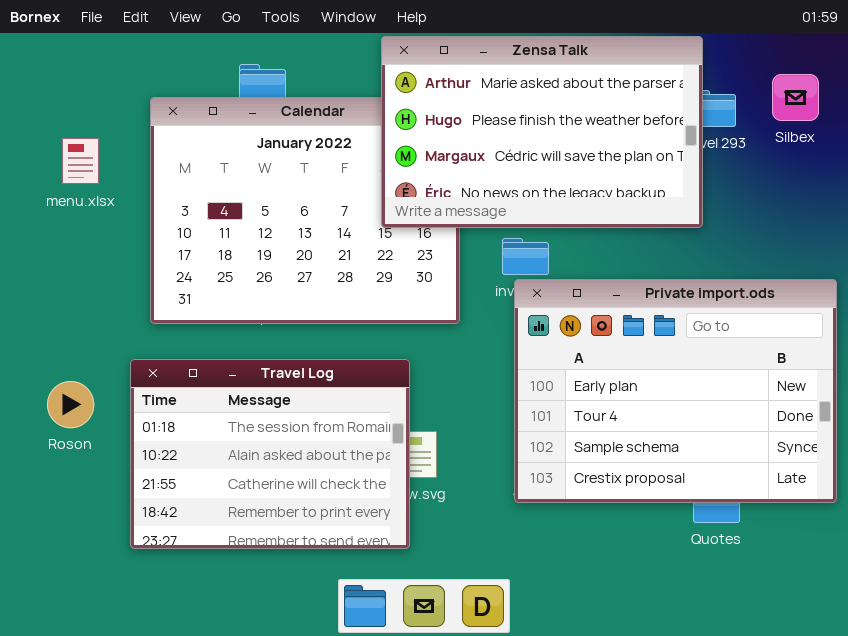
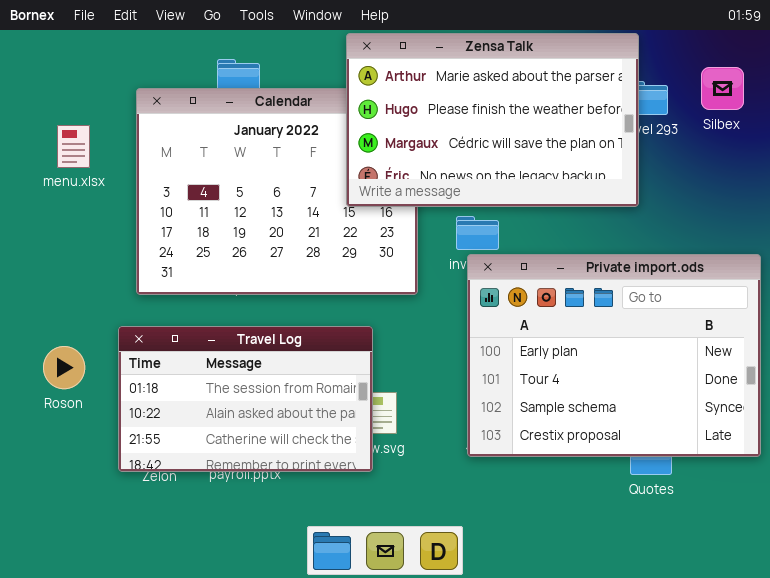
Travel Log: [130,359,410,549] -> [118,326,373,472], resized

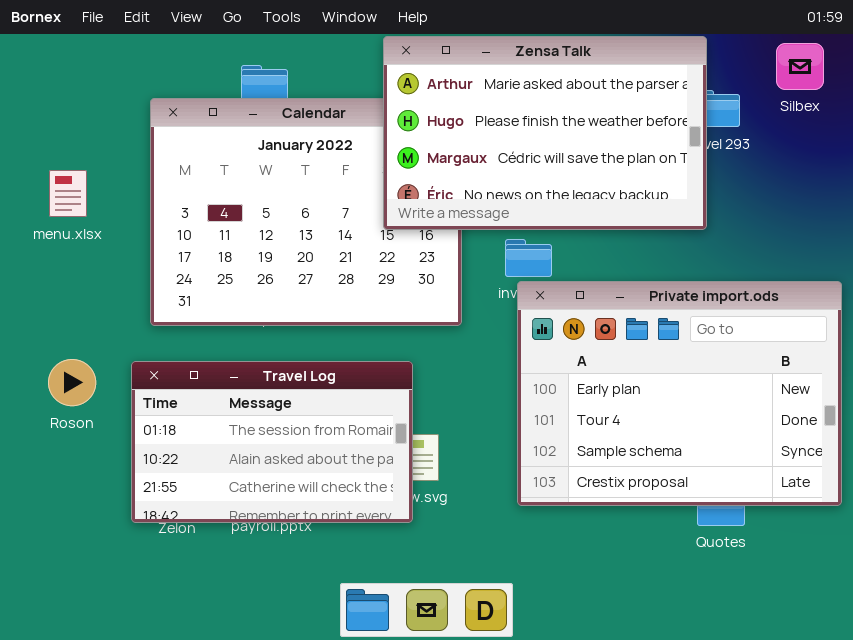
Silbex: [701,67,744,110] -> [776,43,824,90], moved
menu.xlsx: [57,125,90,168] -> [49,170,87,217], moved
Roson: [43,346,85,389] -> [48,359,96,406], moved

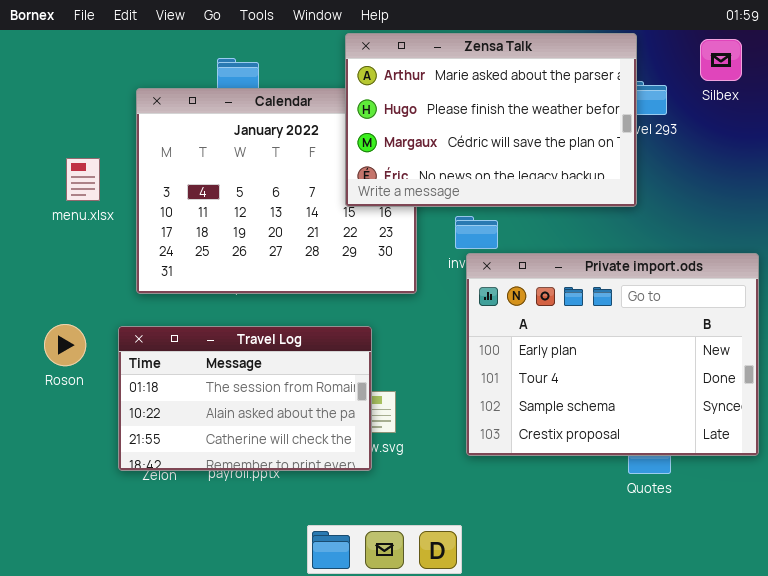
menu.xlsx: [49,170,87,217] -> [66,158,100,201], moved

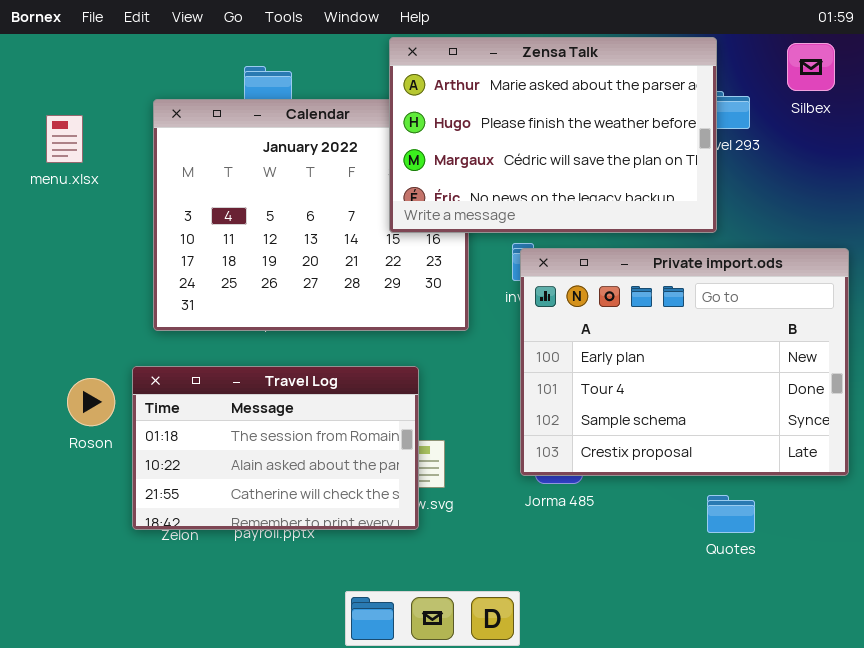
menu.xlsx: [66,158,100,201] -> [46,115,83,163], moved
Private import.ods: [466,253,759,456] -> [520,248,849,476], moved
Roson: [44,324,86,366] -> [67,378,115,426], moved

